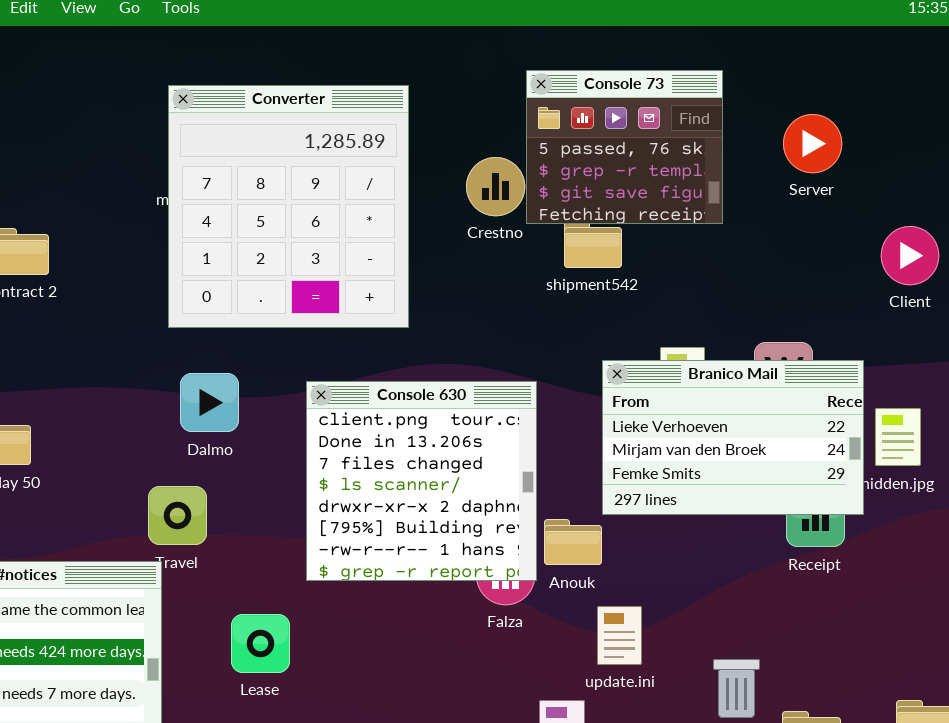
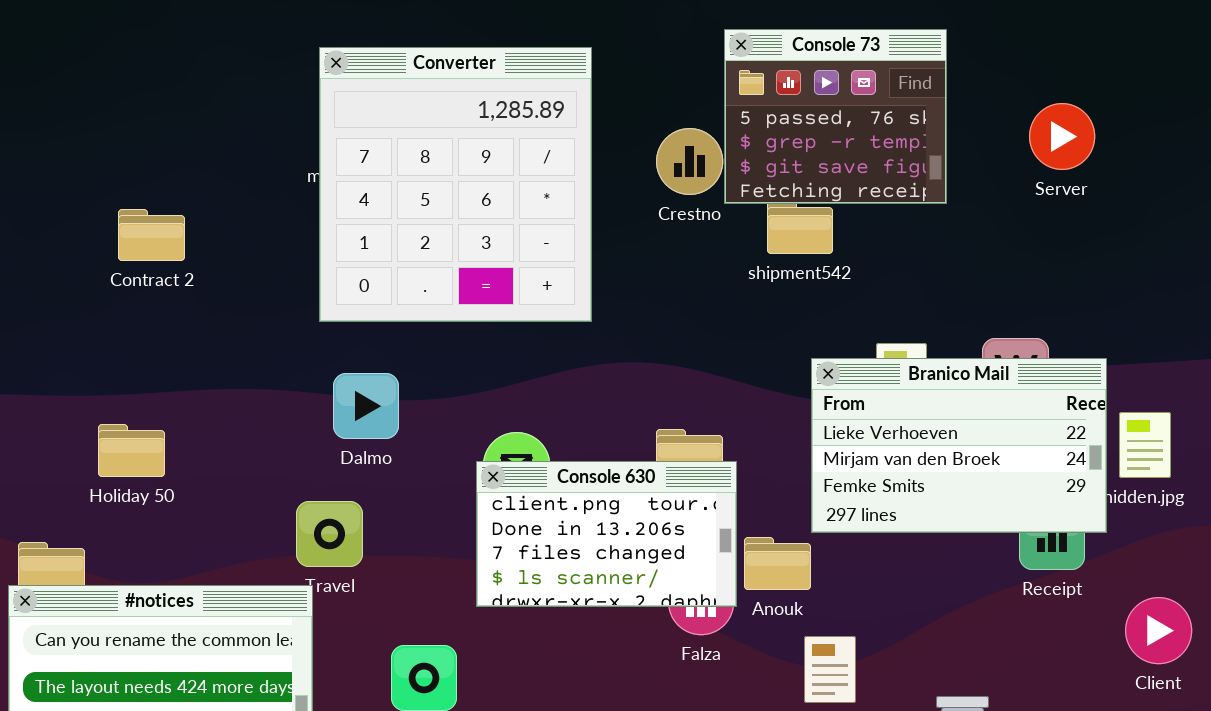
Server: [783,114,842,173] -> [1029,103,1095,170], moved
Client: [881,226,939,285] -> [1125,597,1192,664], moved
Console 630: [306,381,537,581] -> [476,461,737,607], resized

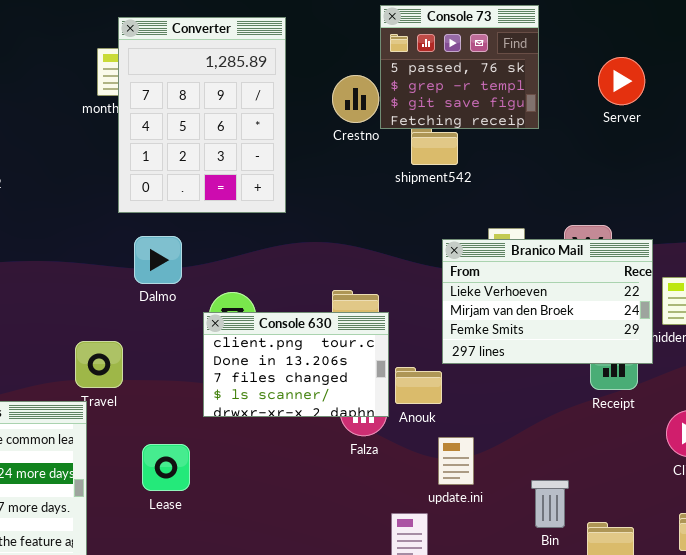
Converter: [319,47,592,322] -> [118,17,286,213], resized
Dalmo: [333,373,399,439] -> [134,236,182,284], moved

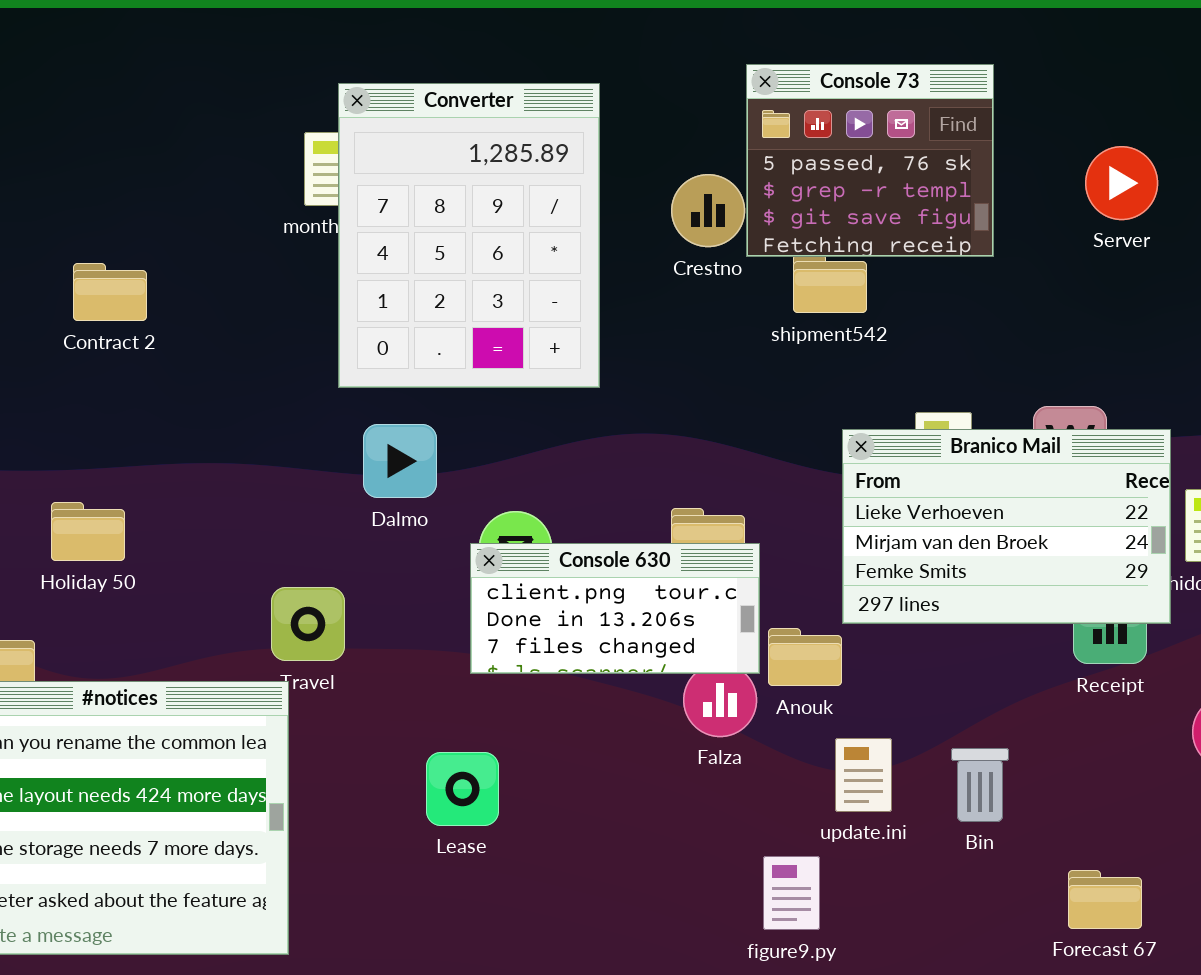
Console 630: [203,312,389,417] -> [470,543,760,674], resized
Lease: [142,444,190,491] -> [426,752,499,826], moved
Bin: [531,480,569,528] -> [951,748,1009,822], moved

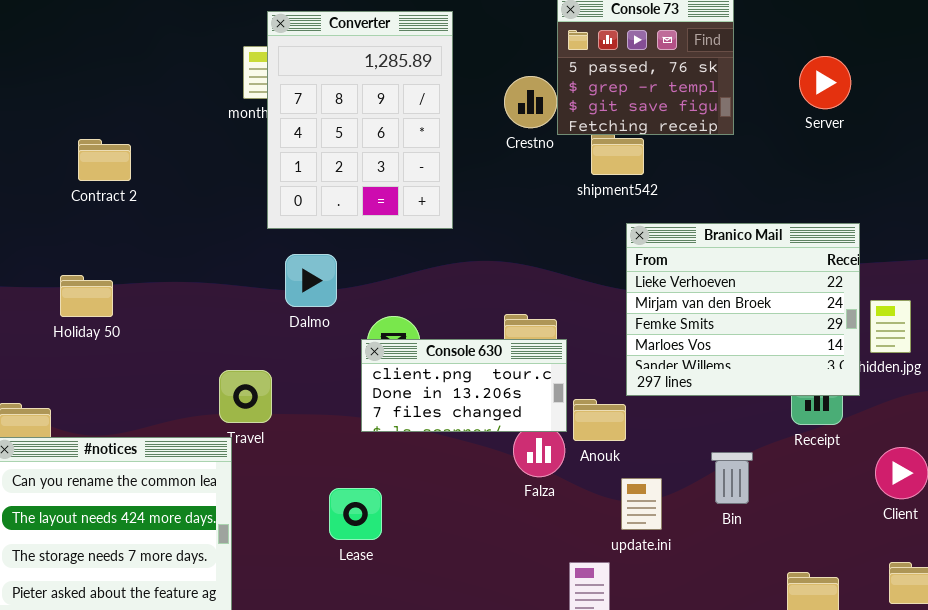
Branico Mail: [842,429,1171,624] -> [626,223,860,396], resized
Holiday 50: [51,502,125,561] -> [60,275,113,317], moved
Bin: [951,748,1009,822] -> [711,452,753,504], moved

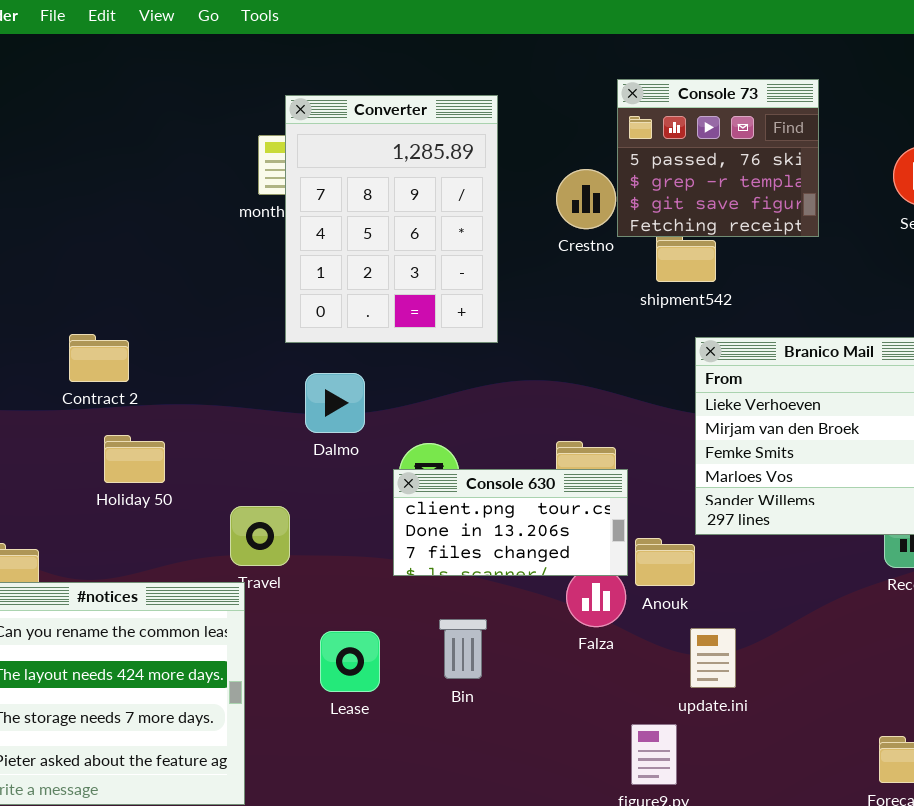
Contract 2: [78,139,131,181] -> [69,334,129,382], moved
Holiday 50: [60,275,113,317] -> [104,435,165,483], moved
Bin: [711,452,753,504] -> [439,619,487,679], moved
Lease: [329,488,382,540] -> [320,631,380,692], moved

